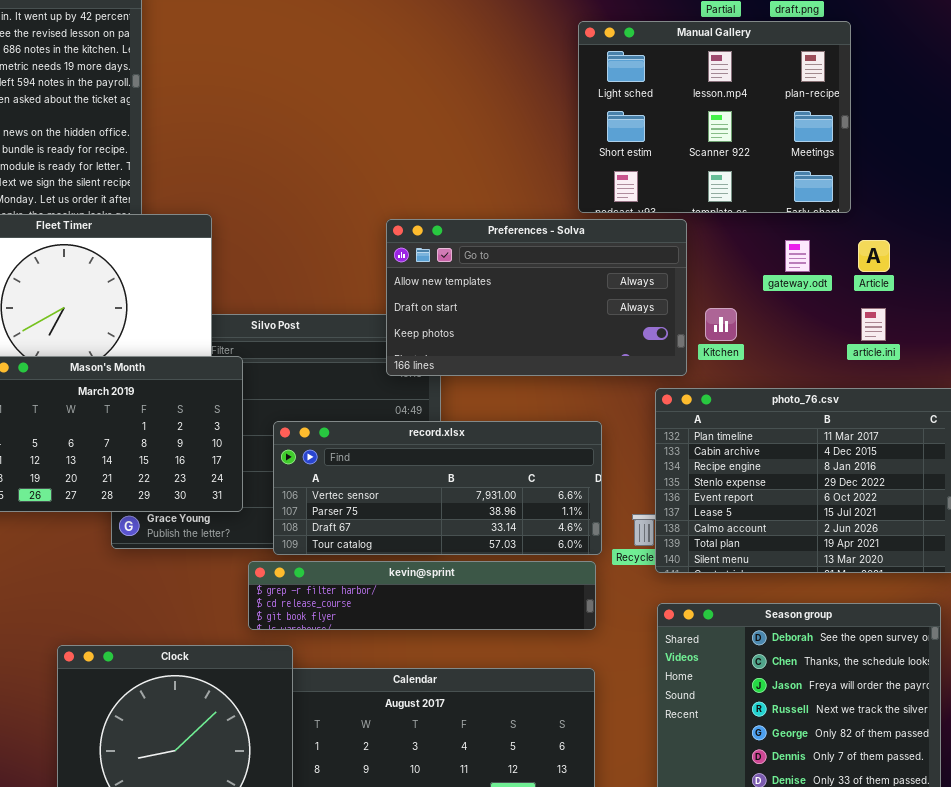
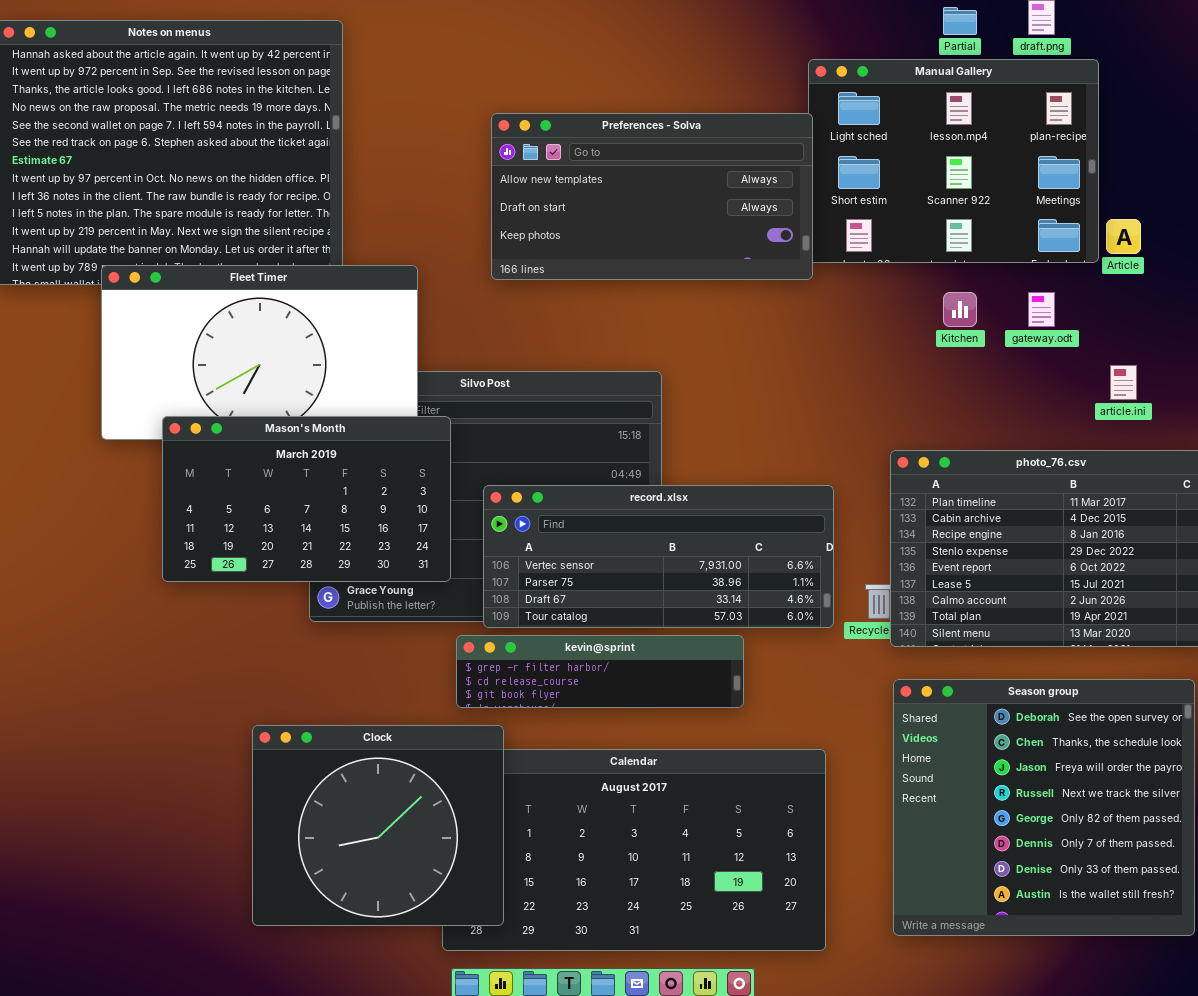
Preferences - Solva: [386,219,687,376] -> [491,113,813,280], moved
Article: [858,240,890,272] -> [1106,219,1141,254], moved
Kitchen: [705,308,737,341] -> [943,292,977,327], moved
kevin@sprint: [248,561,596,630] -> [456,635,744,708], resized

